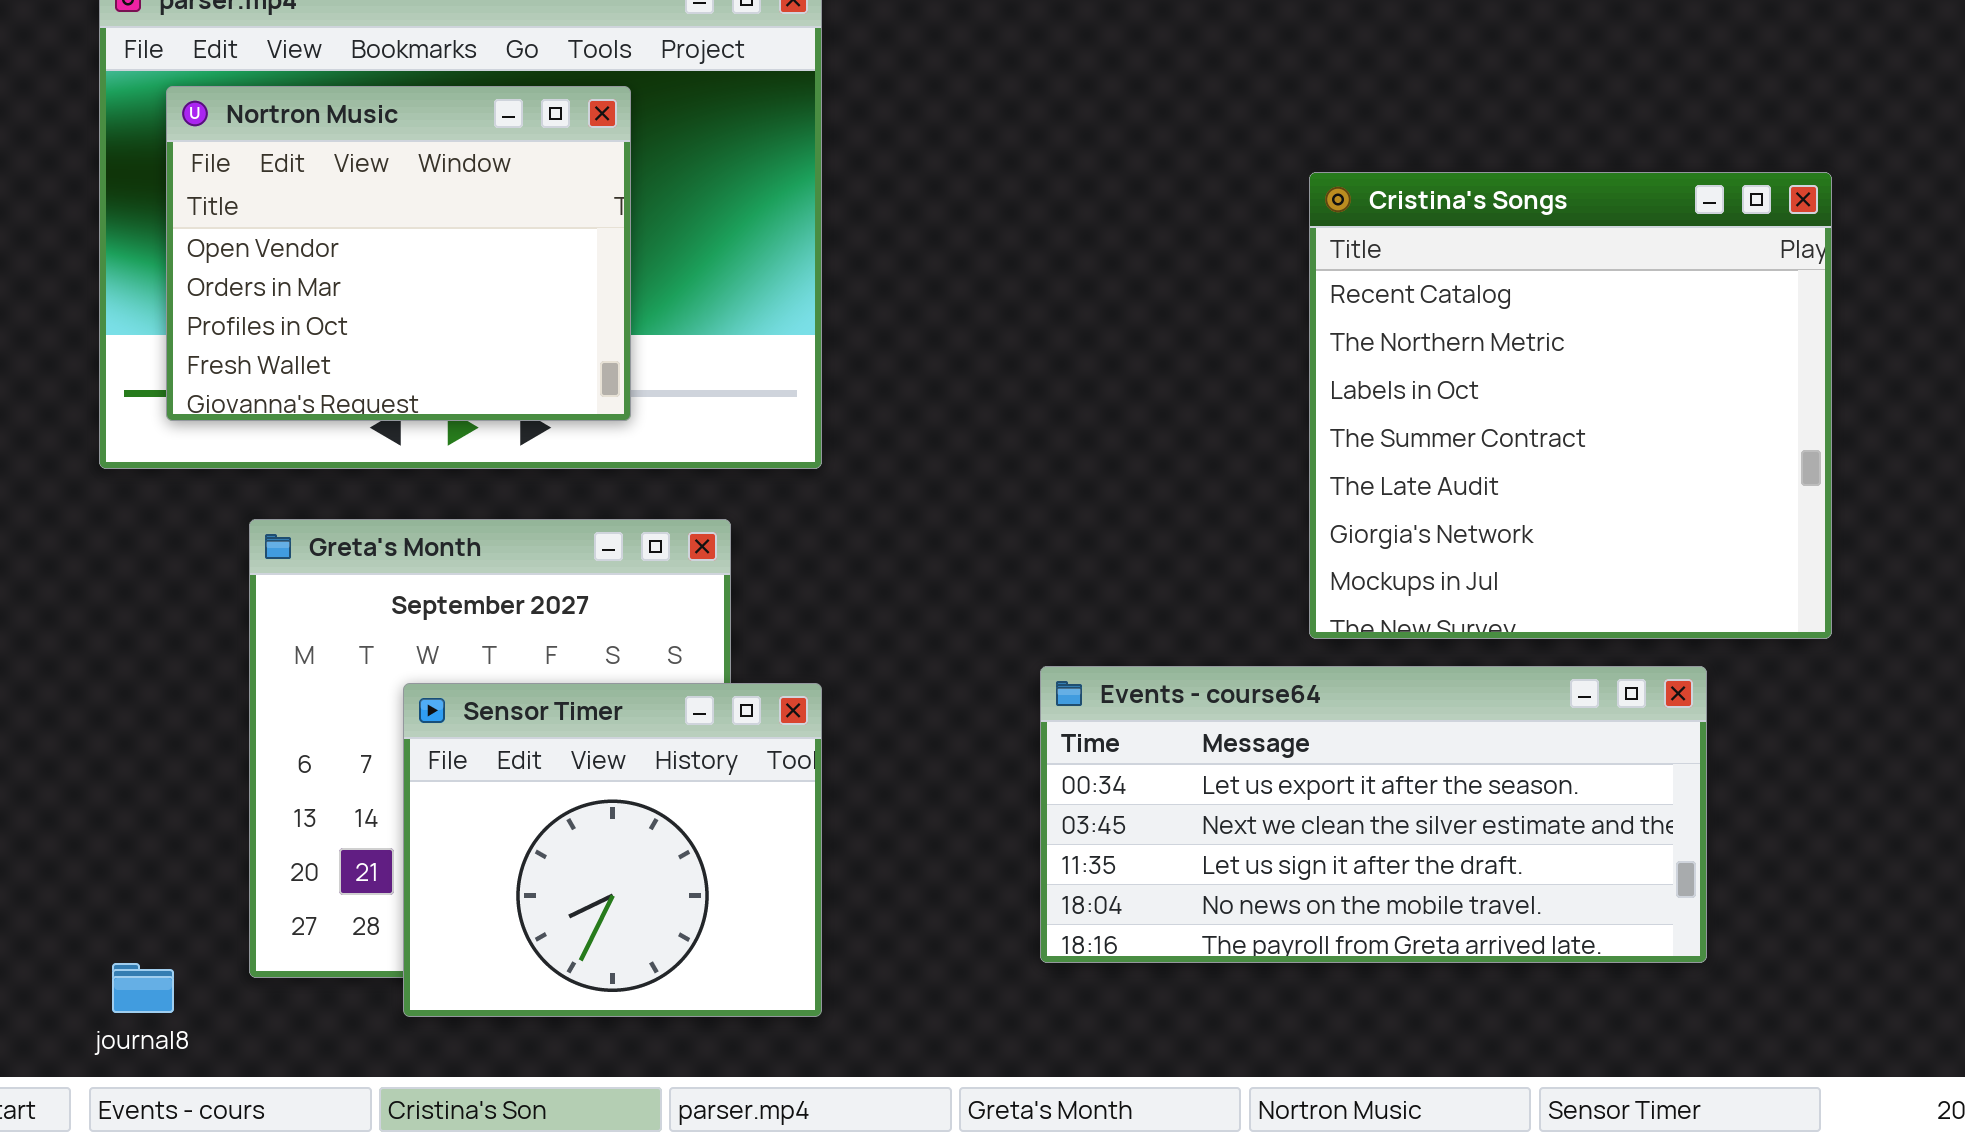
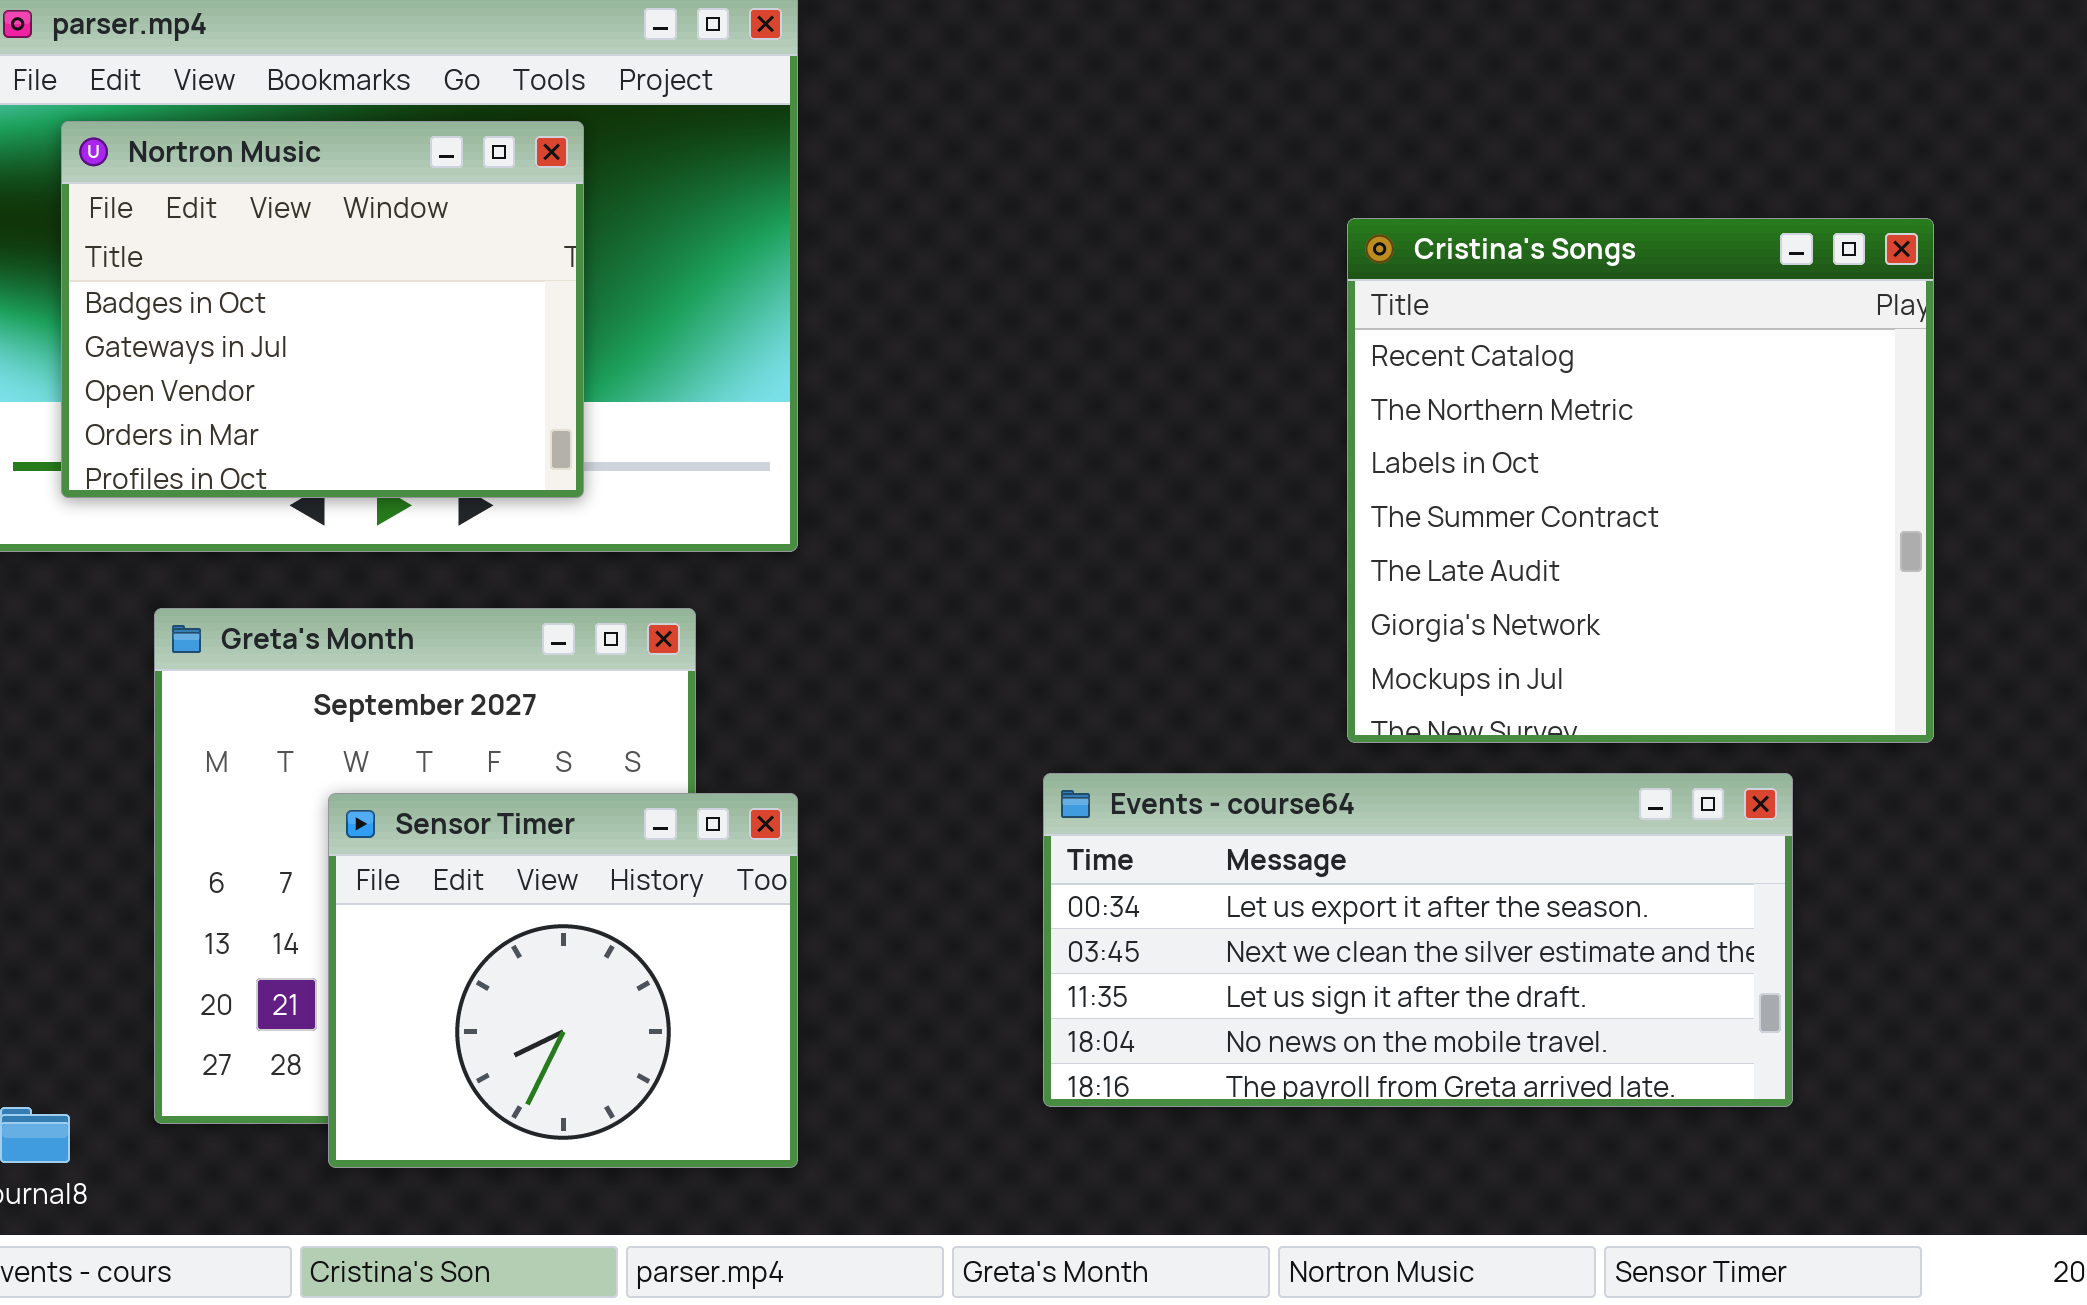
Nortron Music: [166,86,631,421] -> [61,121,584,498], scrolled up 2 rows

